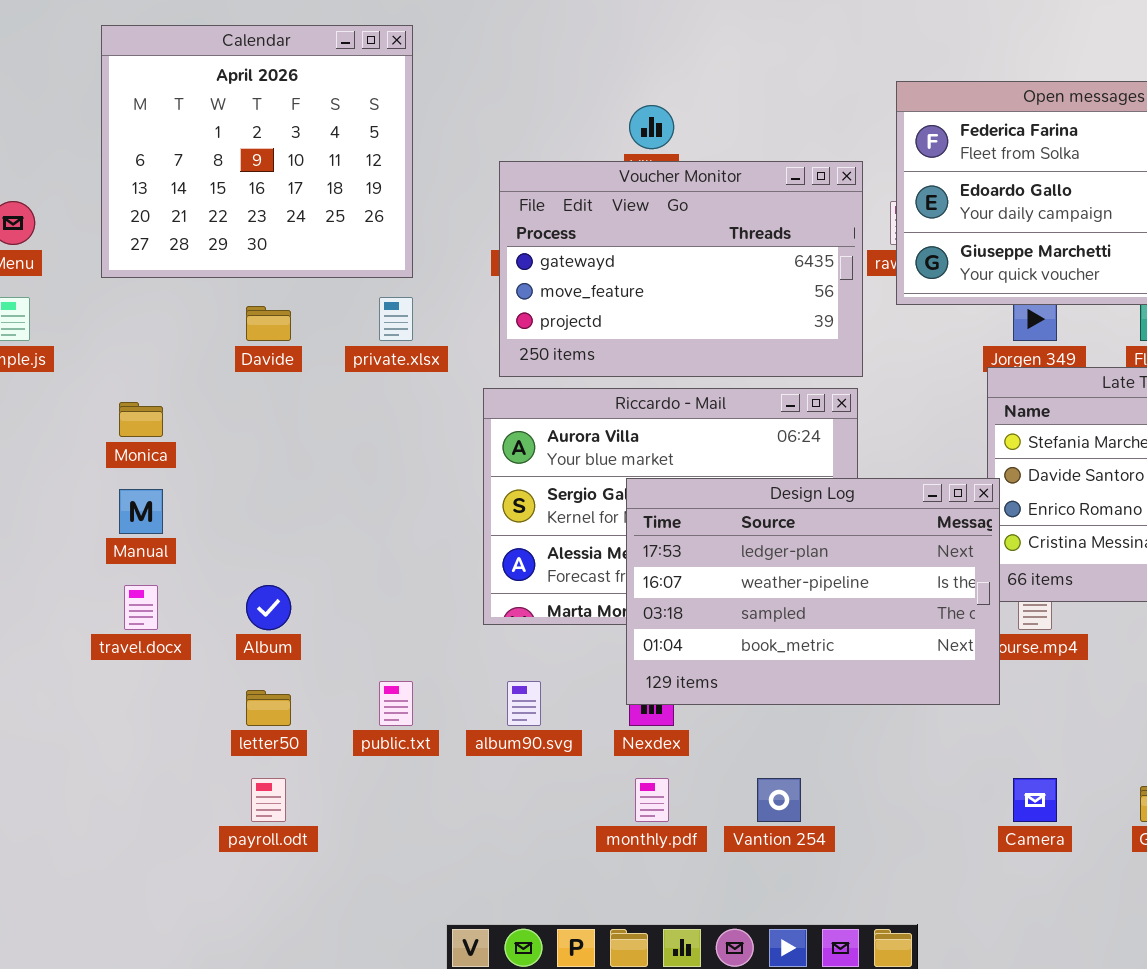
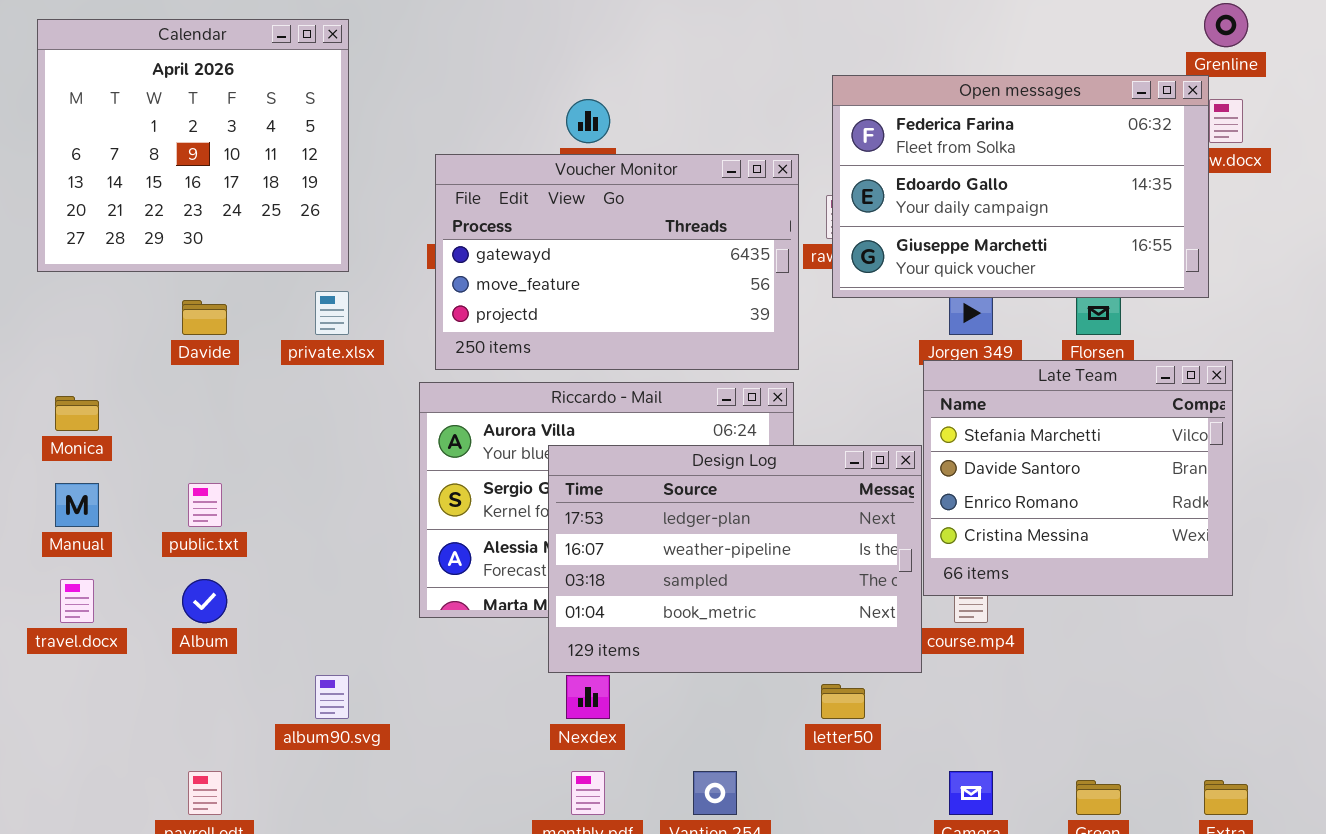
Design Log: [626,478,1000,705] -> [548,445,922,673], moved
public.txt: [379,681,413,726] -> [188,483,222,527], moved
album90.svg: [507,681,541,726] -> [315,675,349,719], moved
letter50: [246,690,291,726] -> [821,684,865,719], moved

